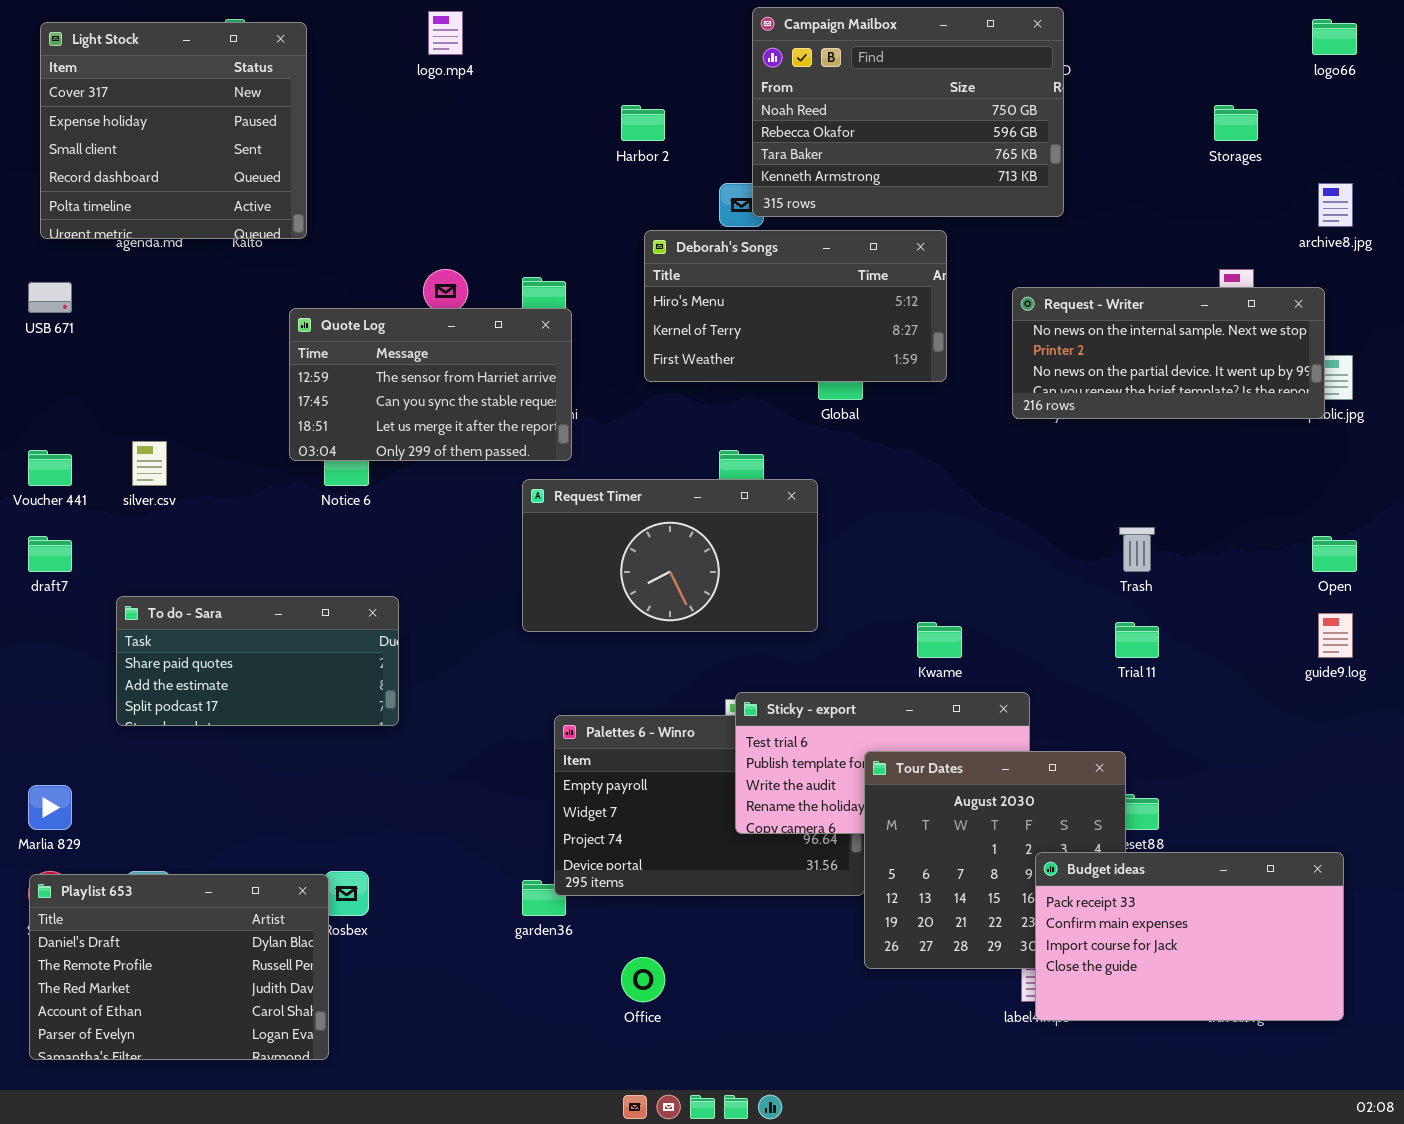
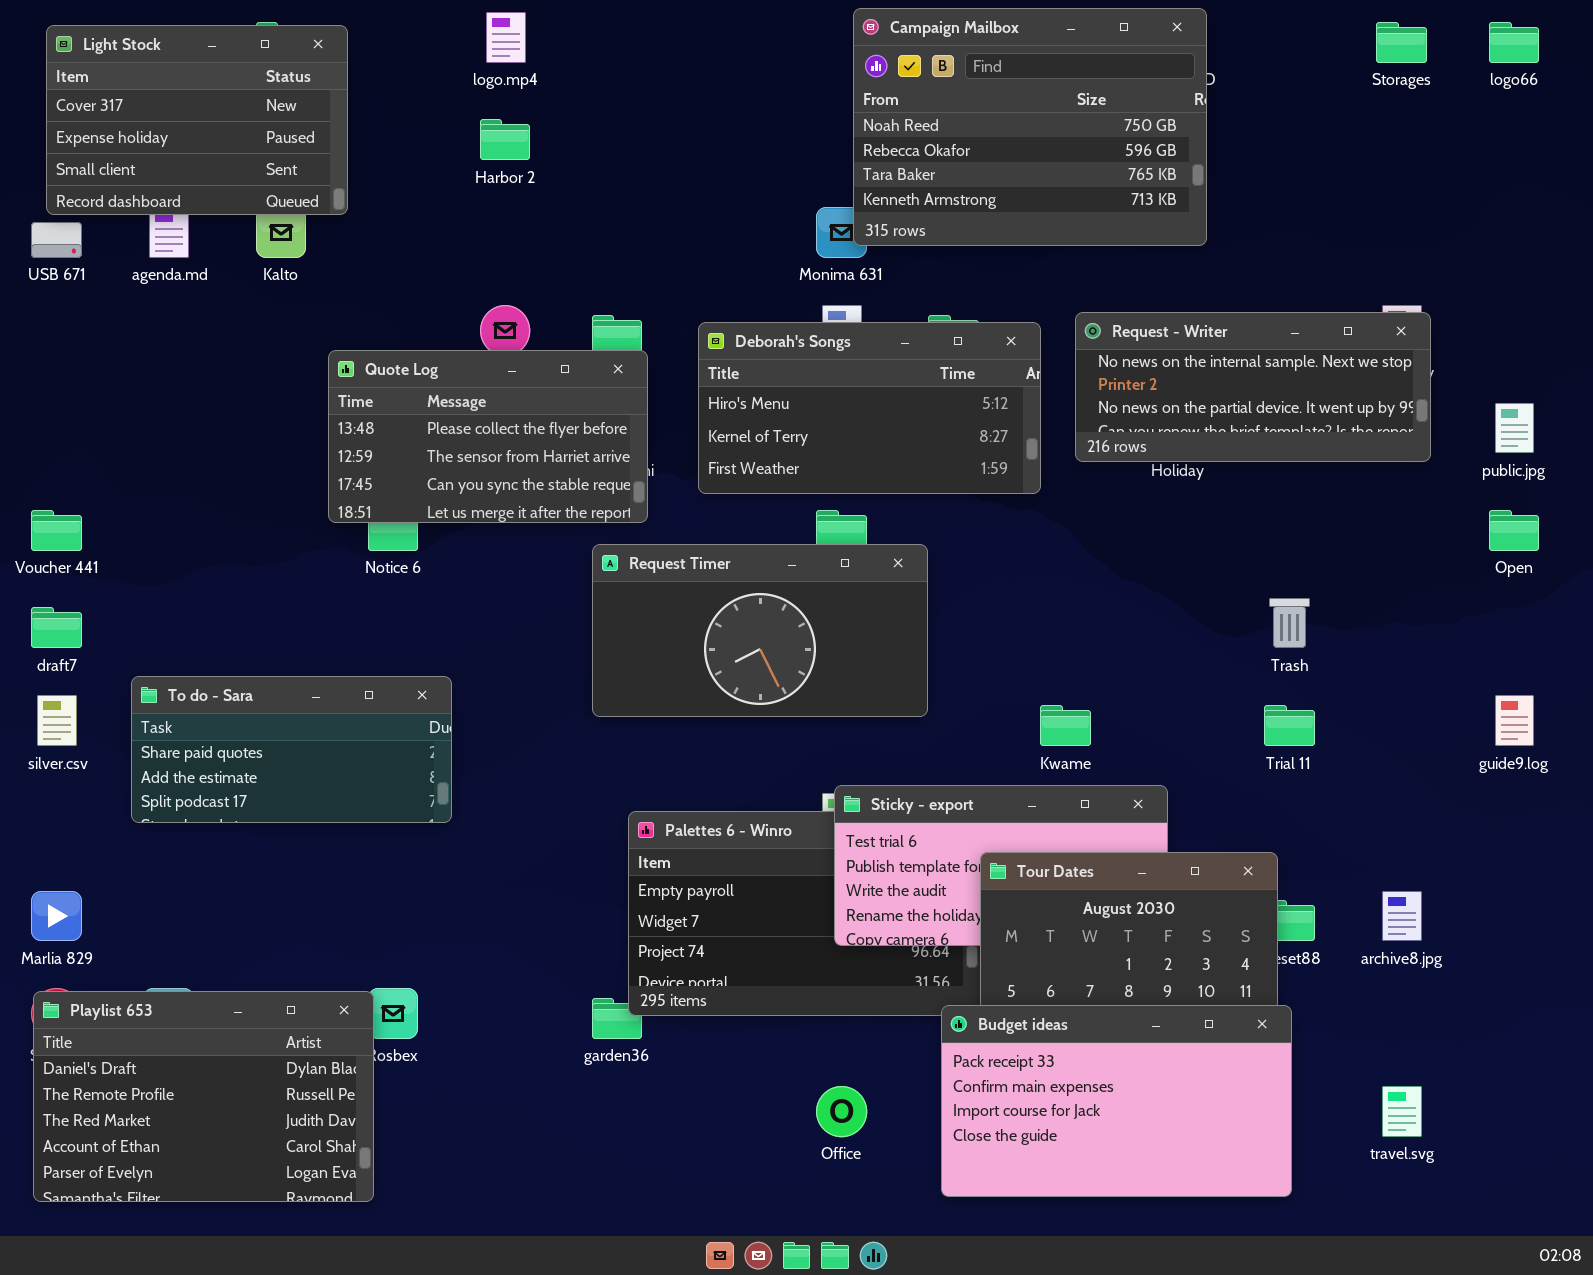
Light Stock: [40,22,307,239] -> [46,25,348,215], resized
Harbor 2: [621,105,665,141] -> [480,119,530,160], moved
Storages: [1214,105,1258,141] -> [1376,22,1427,63], moved
archive8.jpg: [1318,183,1353,227] -> [1382,891,1422,941], moved
Deborah's Songs: [644,230,947,382] -> [698,322,1041,494], moved
USB 671: [28,282,72,313] -> [31,222,82,258], moved
Request - Writer: [1012,287,1325,419] -> [1075,312,1431,462], moved
Quote Log: [289,308,572,461] -> [328,350,648,523], scrolled up 1 row
silver.csv: [132,441,167,486] -> [37,695,77,746], moved
Open: [1312,536,1357,572] -> [1489,510,1539,551], moved
Budget ideas: [1035,852,1344,1021] -> [941,1005,1292,1197], moved
Office: [621,957,665,1002] -> [816,1086,867,1137], moved

